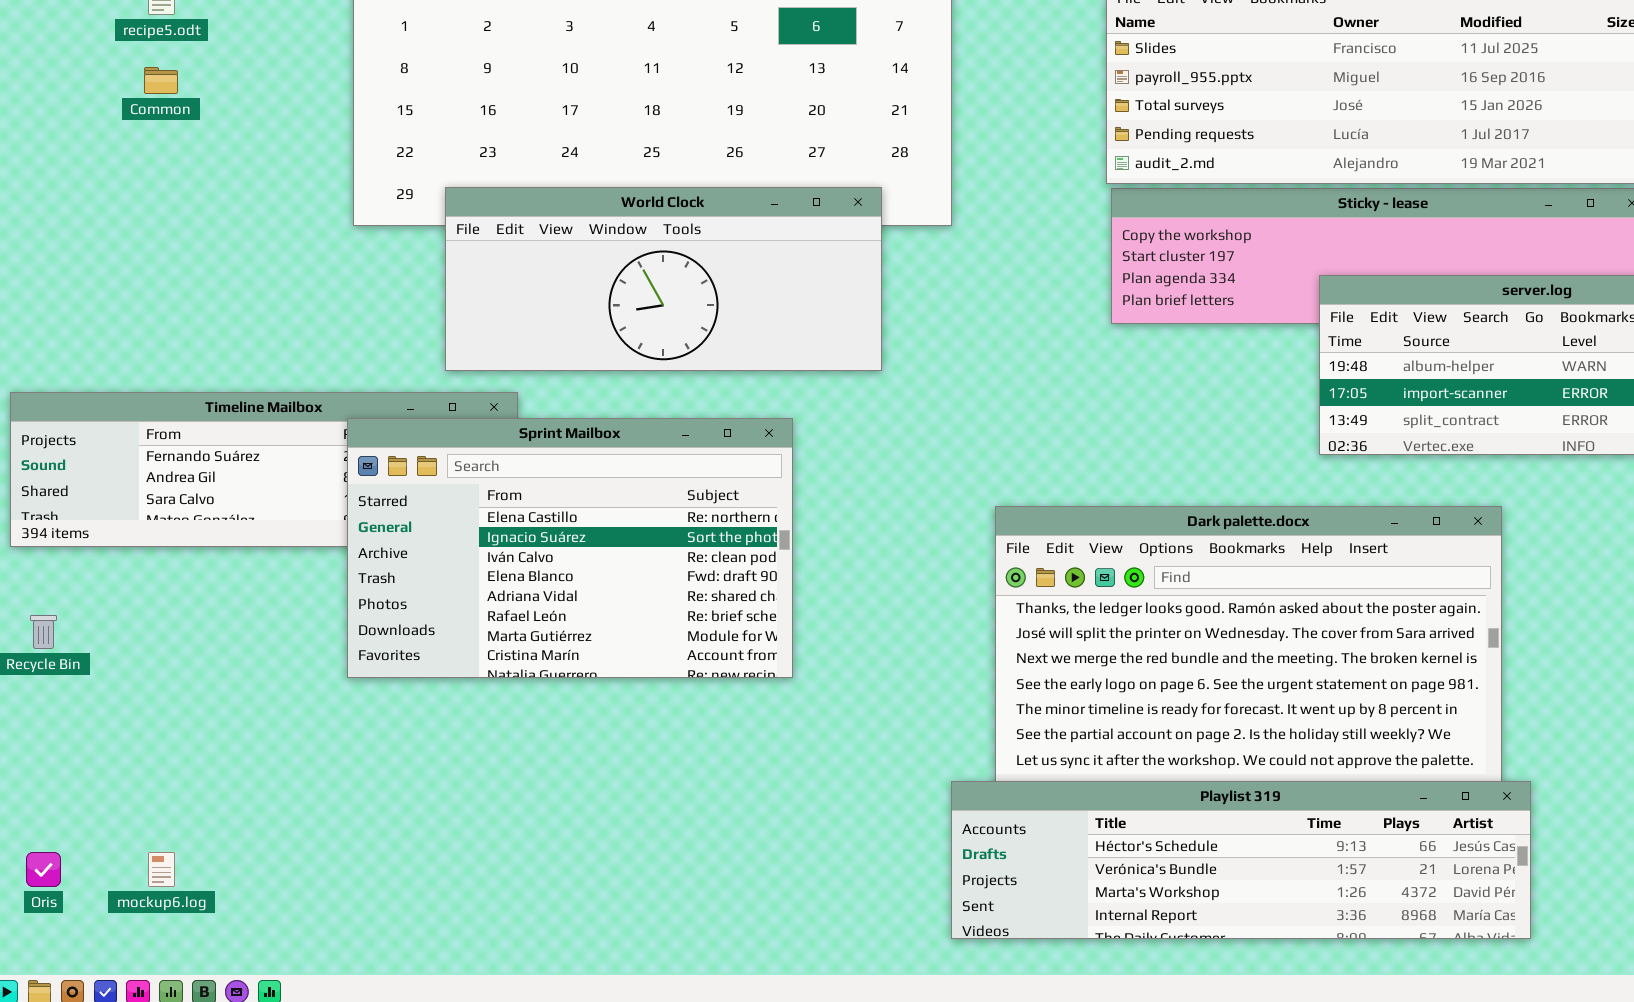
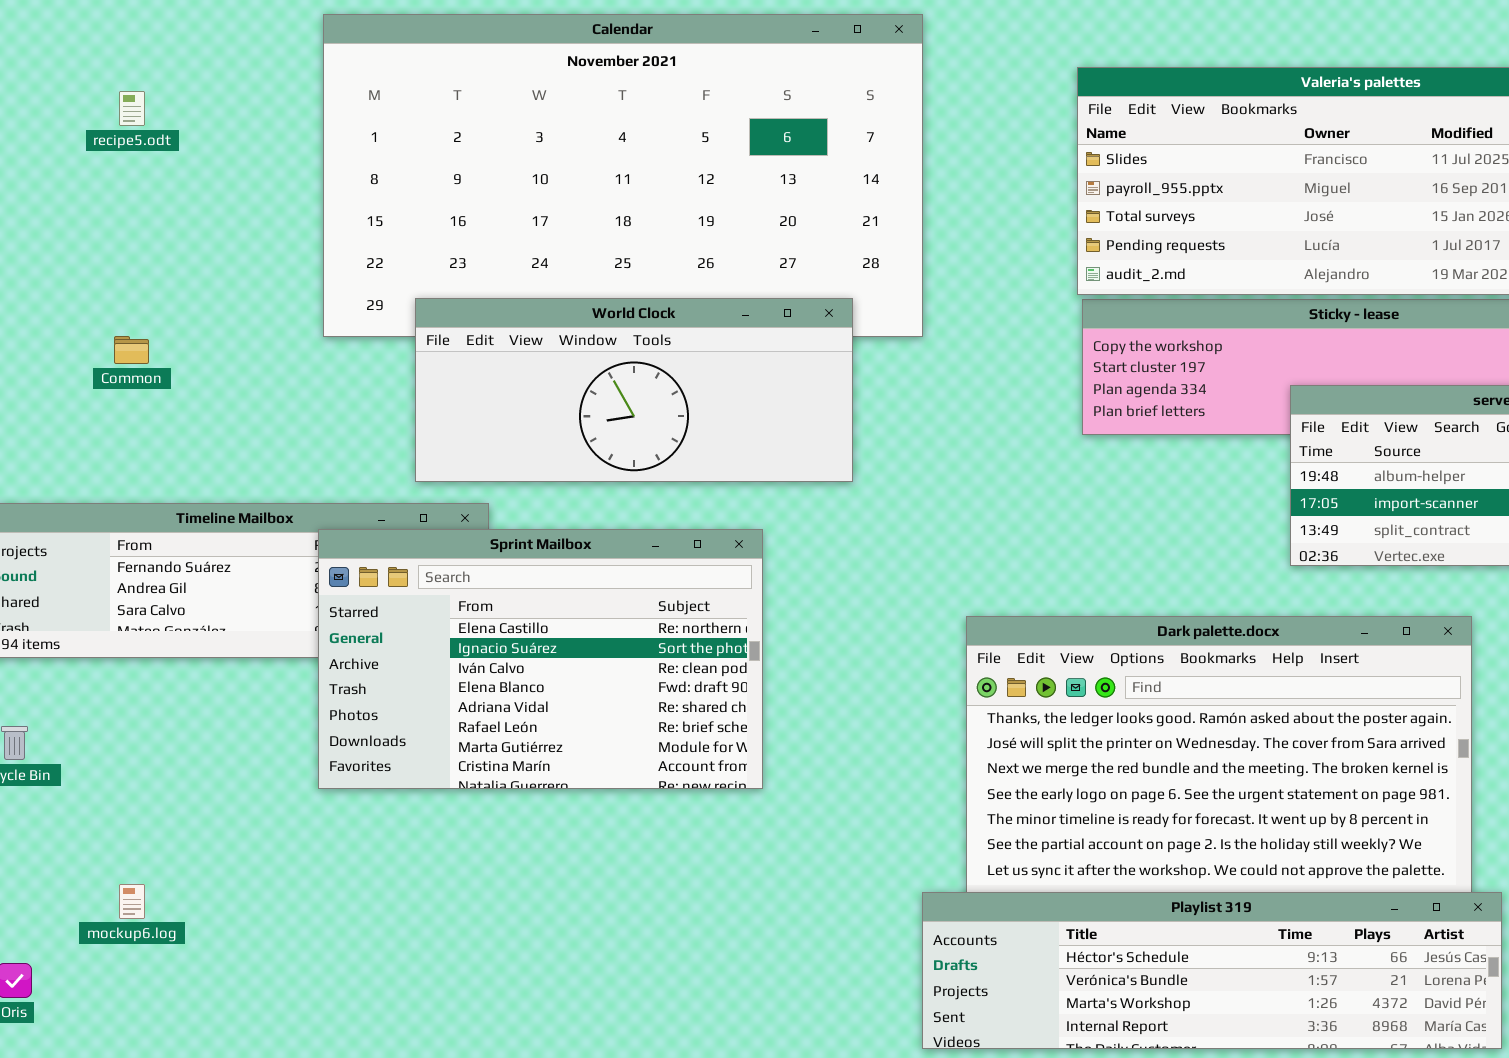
Common: [144,67,178,94] -> [114,336,149,364], moved
mockup6.log: [148,852,175,887] -> [119,884,145,919], moved

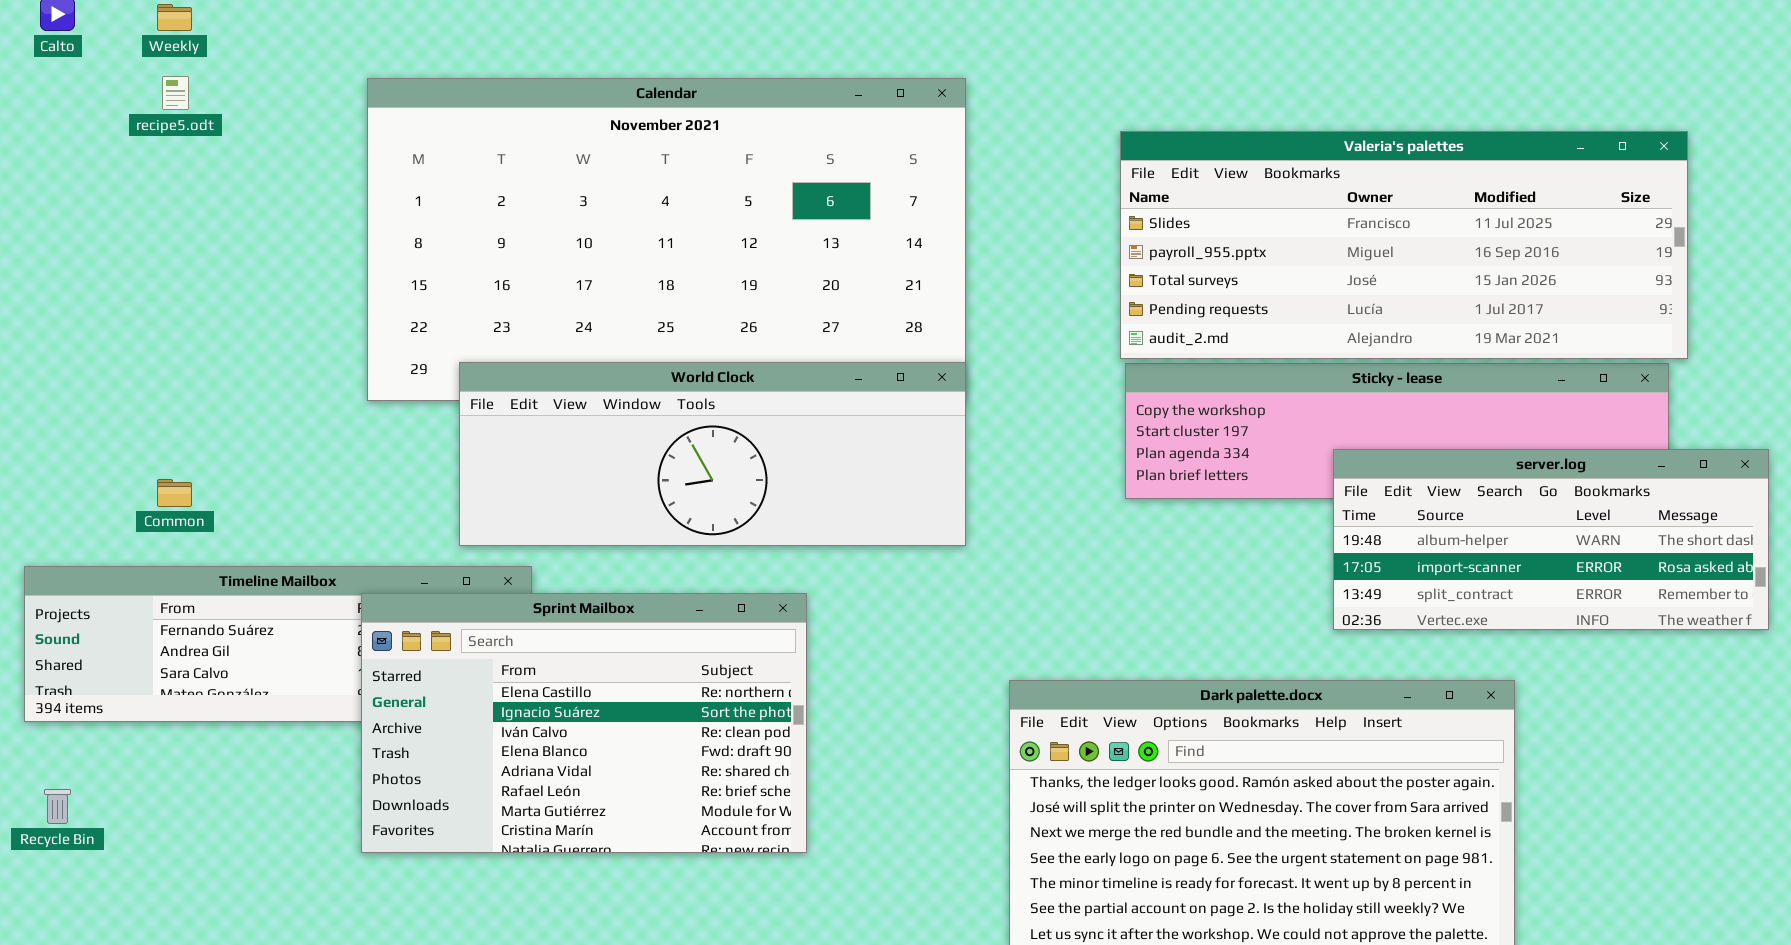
recipe5.odt: [119,91,145,126] -> [162,76,189,110], moved
World Clock: [415,298,853,482] -> [459,362,966,546], resized
Common: [114,336,149,364] -> [157,479,192,507], moved

